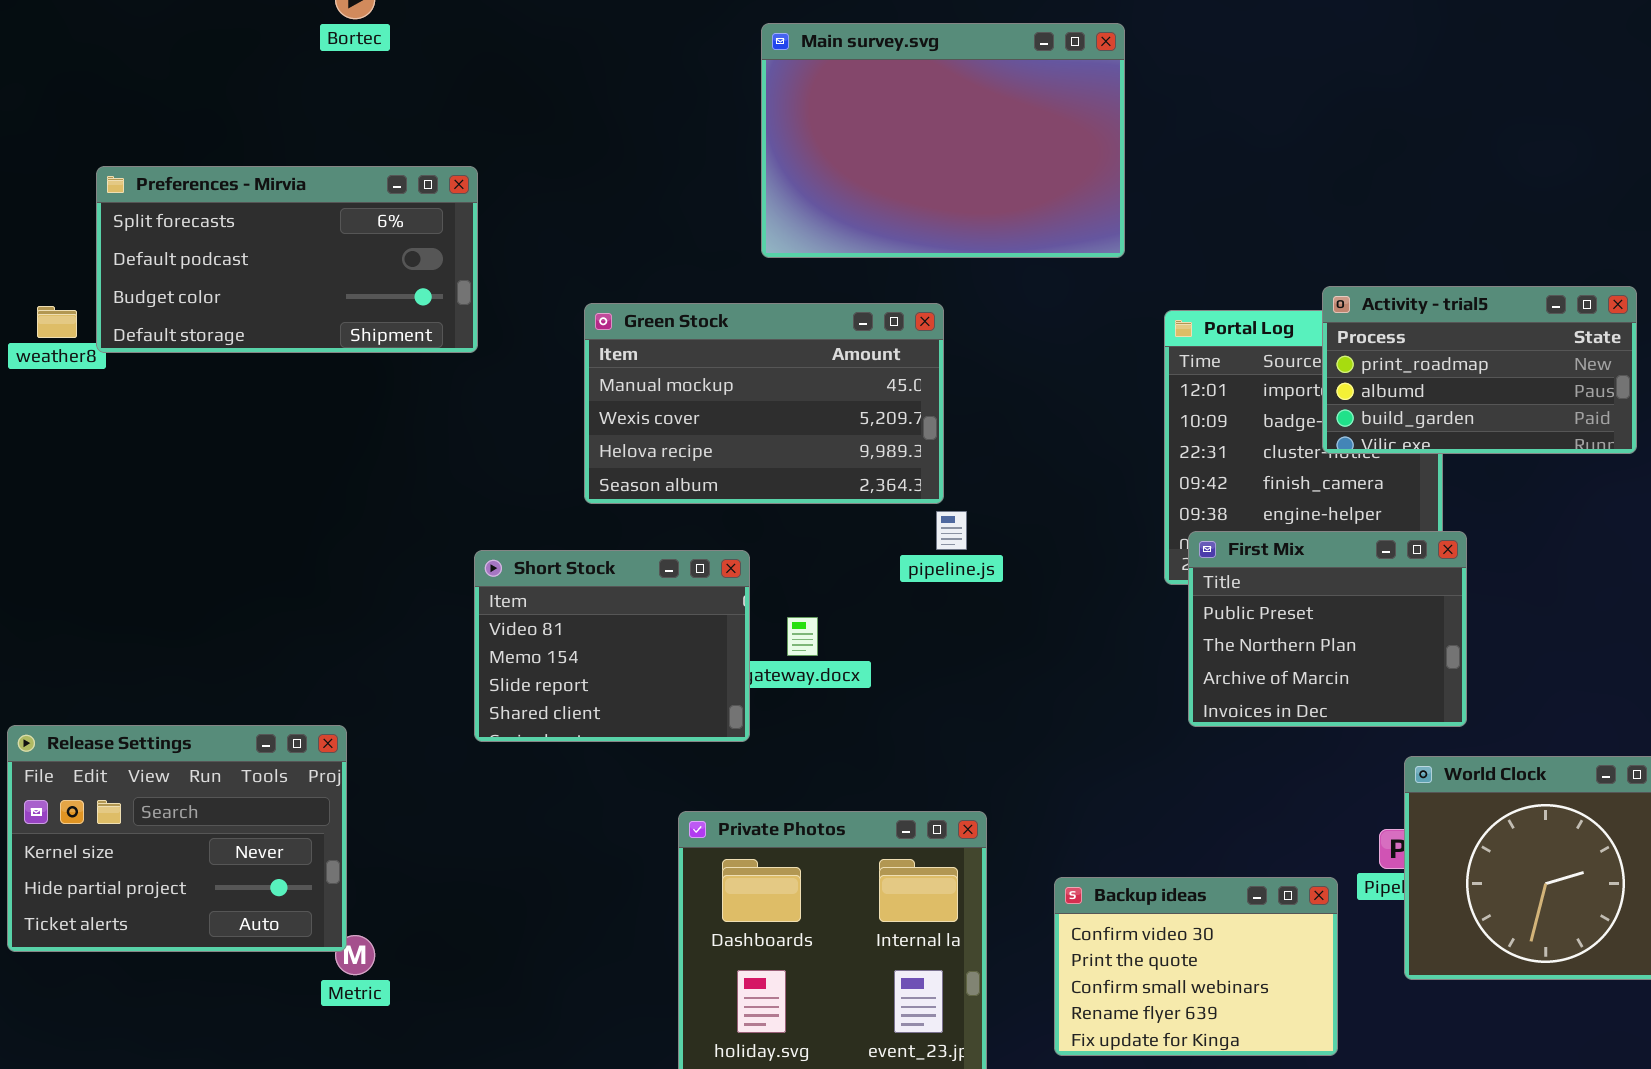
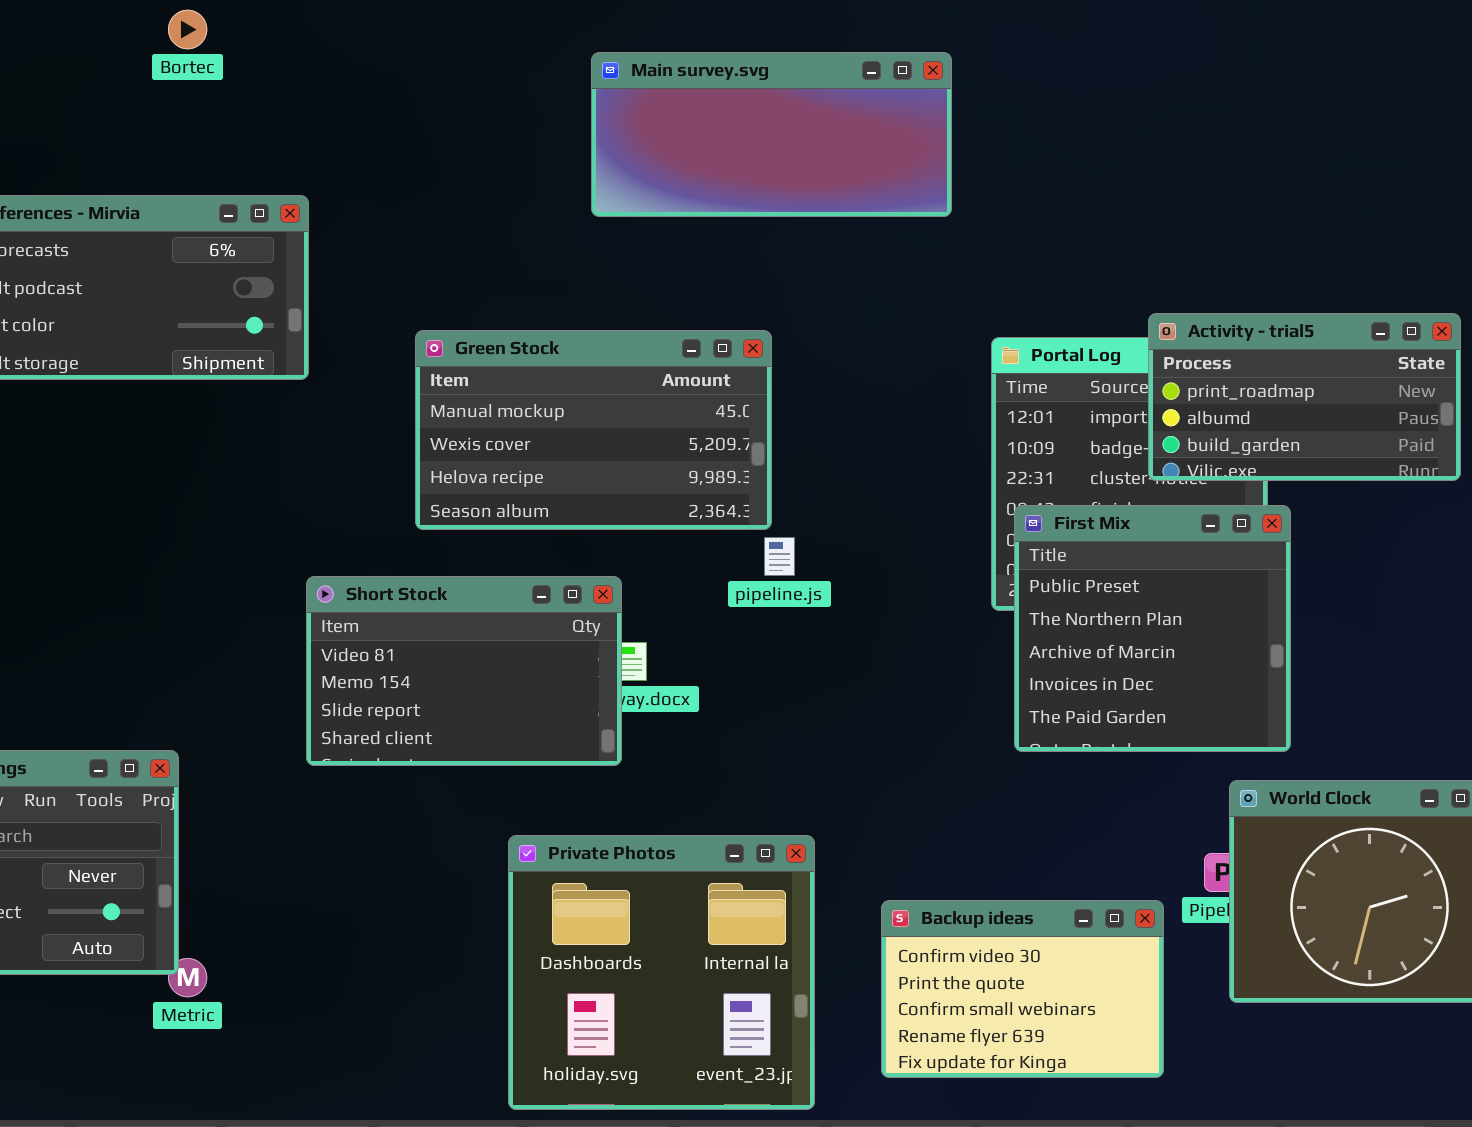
Main survey.svg: [761,23,1125,258] -> [591,52,952,217], resized
First Mix: [1188,531,1467,727] -> [1014,505,1291,752], resized
Short Stock: [474,550,750,742] -> [306,576,622,766], resized

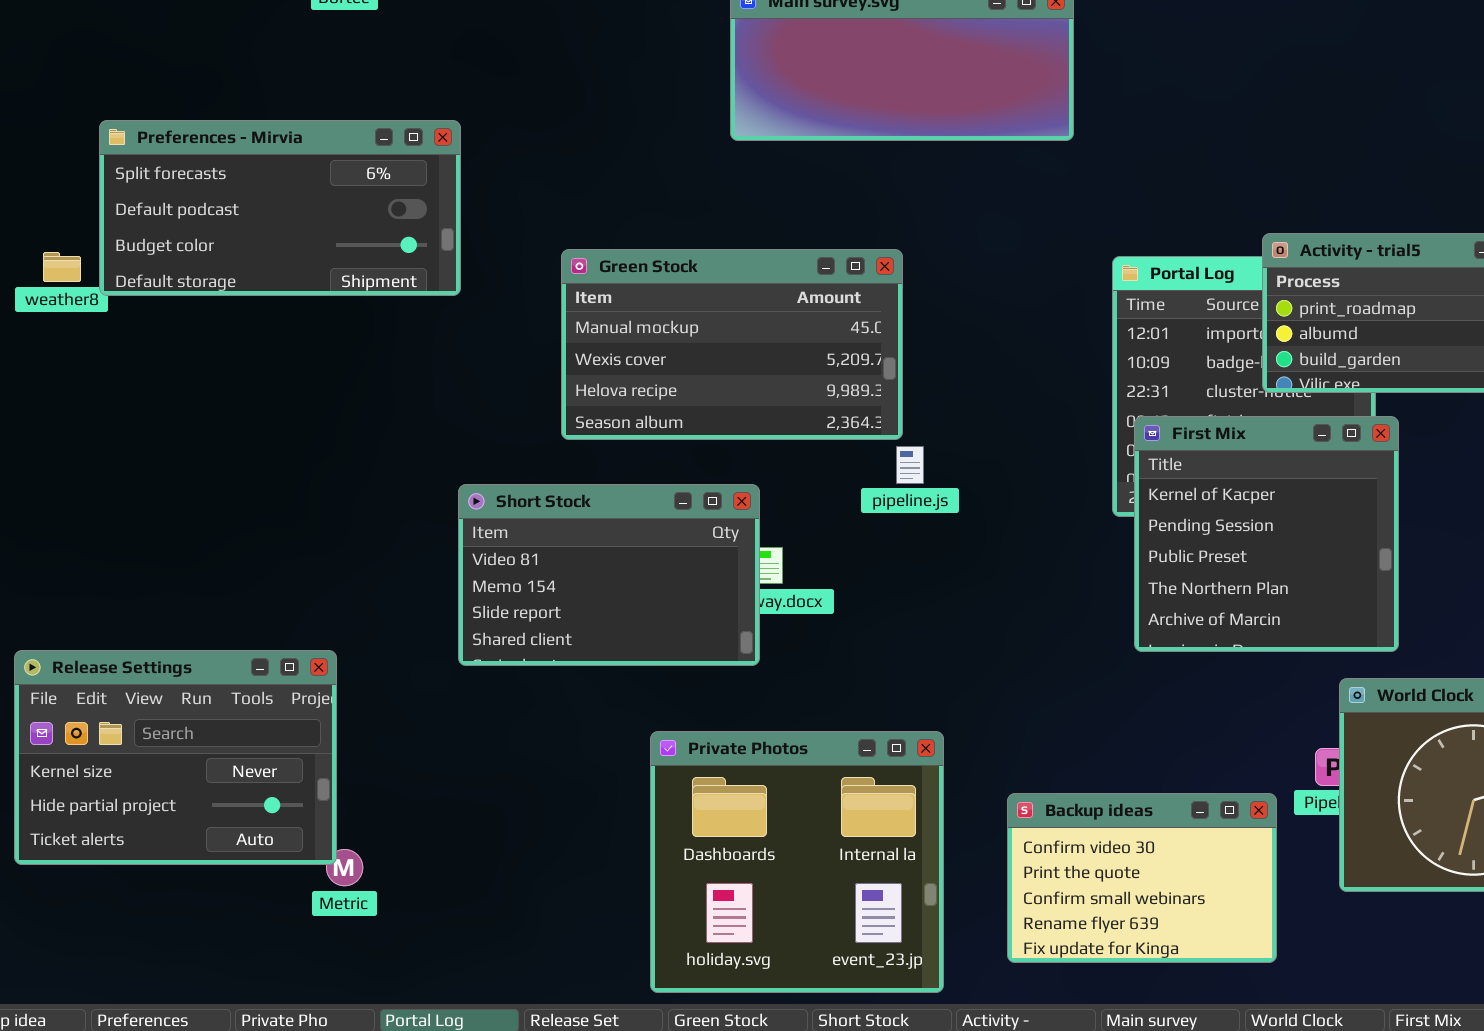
First Mix: [1014,505,1291,752] -> [1134,416,1399,652], scrolled up 2 rows

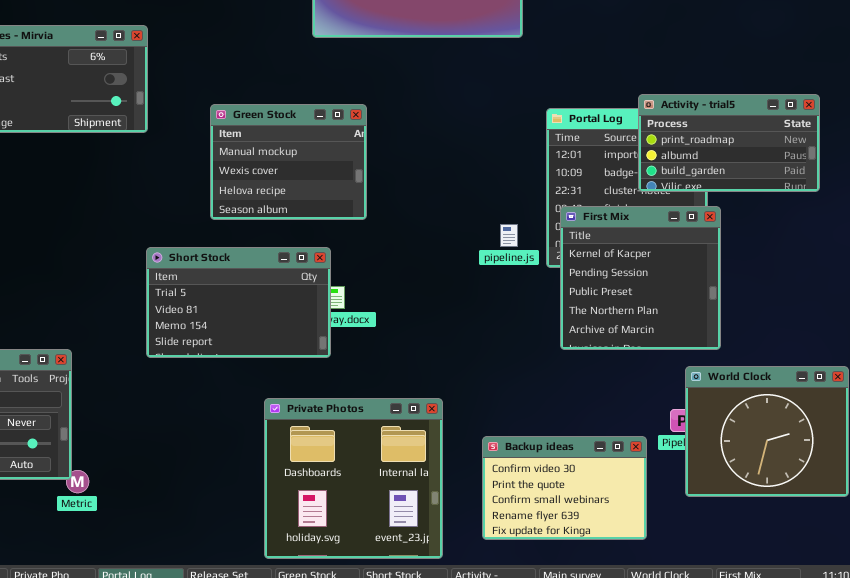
Green Stock: [561,249,903,440] -> [210,104,367,220], resized
pipeline.js: [896,446,924,484] -> [500,224,518,247], moved
Short Stock: [458,484,760,666] -> [146,247,331,358], scrolled up 1 row

